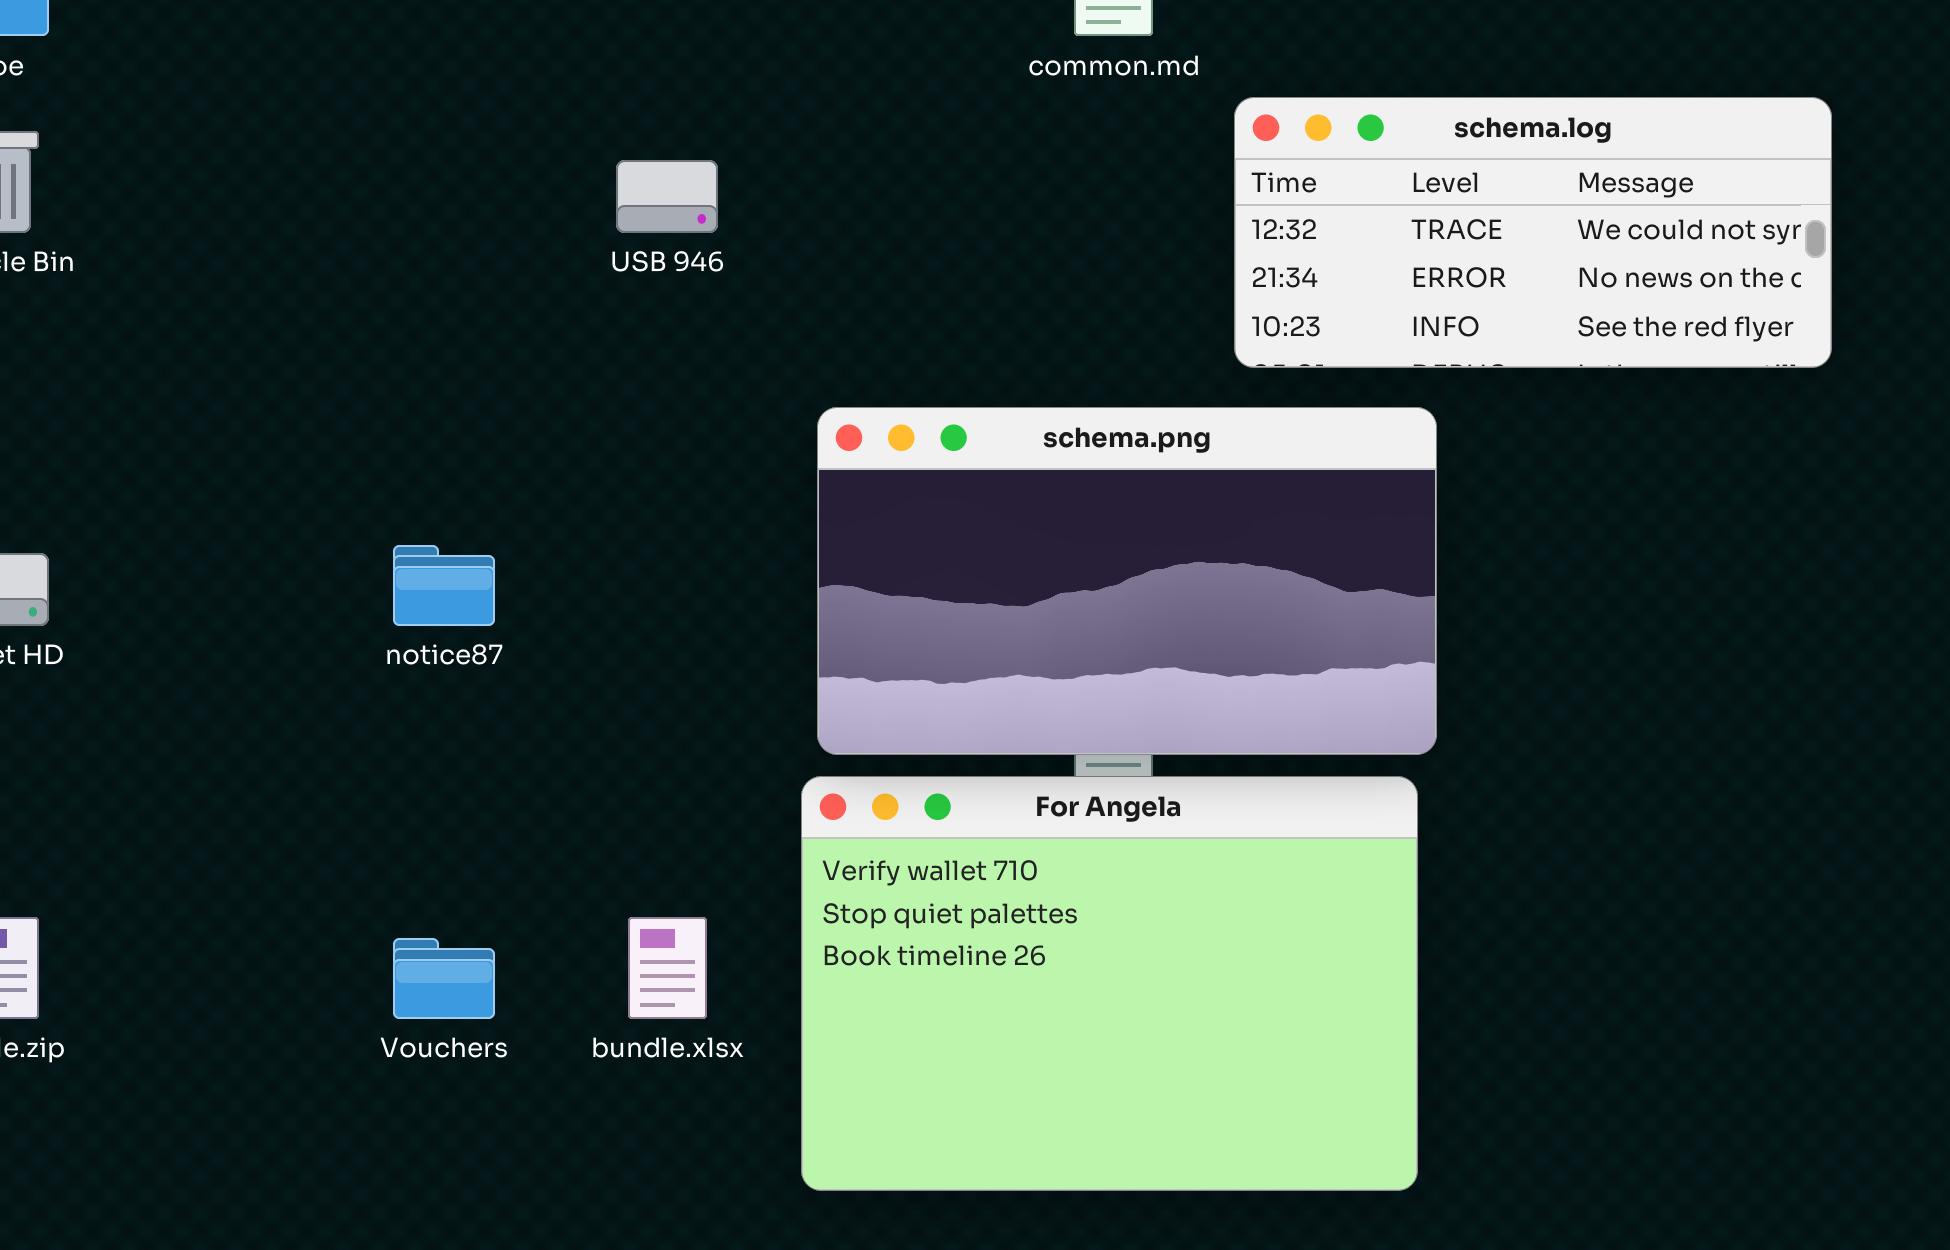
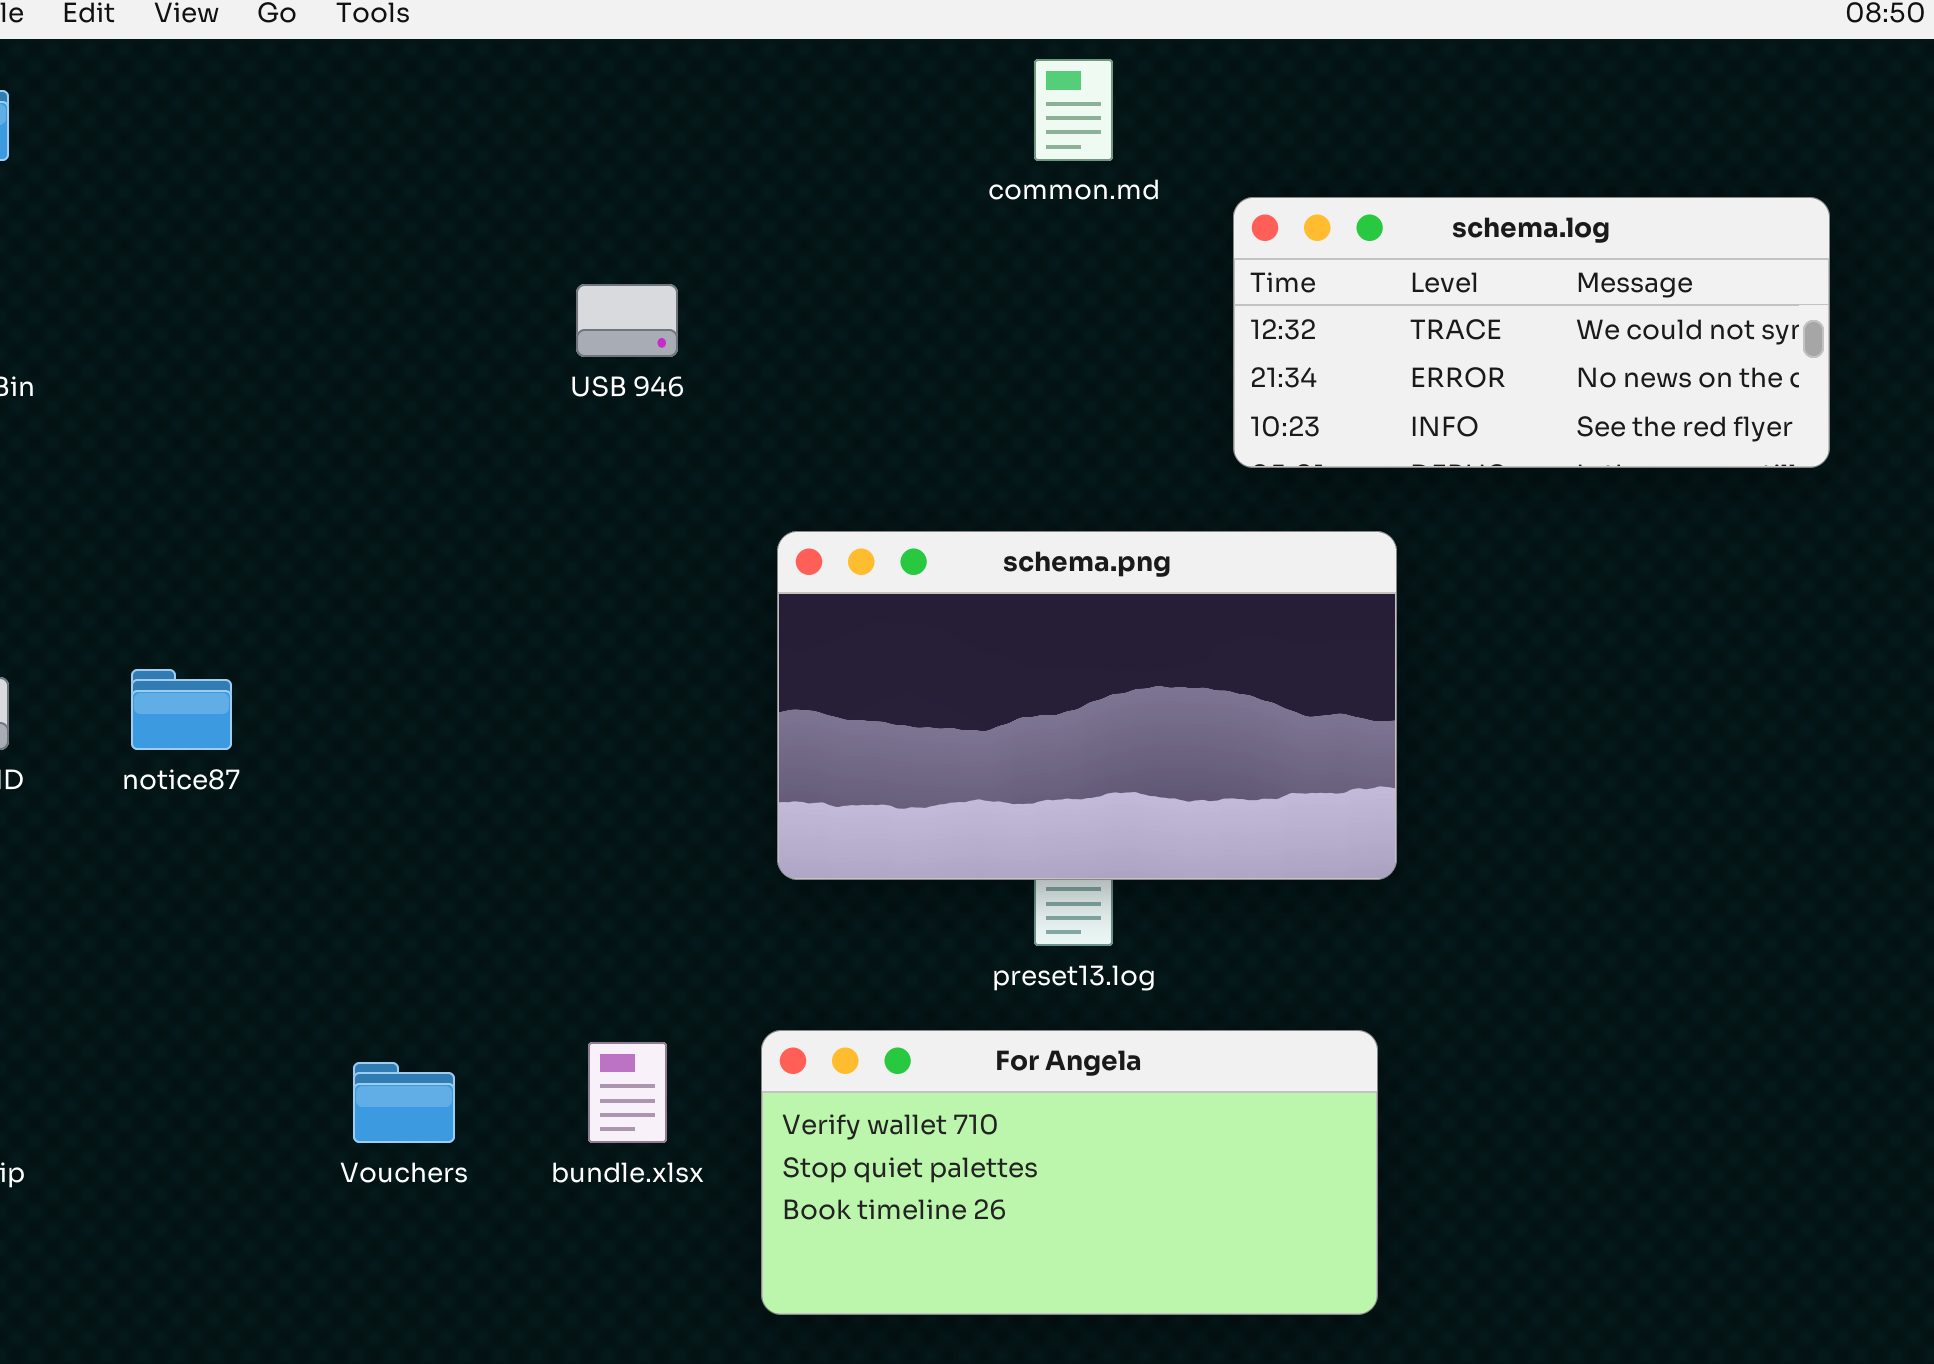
schema.log: [1234,97,1832,368] -> [1233,197,1830,468], moved
notice87: [393,545,495,626] -> [131,669,232,750], moved
For Angela: [801,776,1418,1191] -> [761,1030,1378,1315], resized

